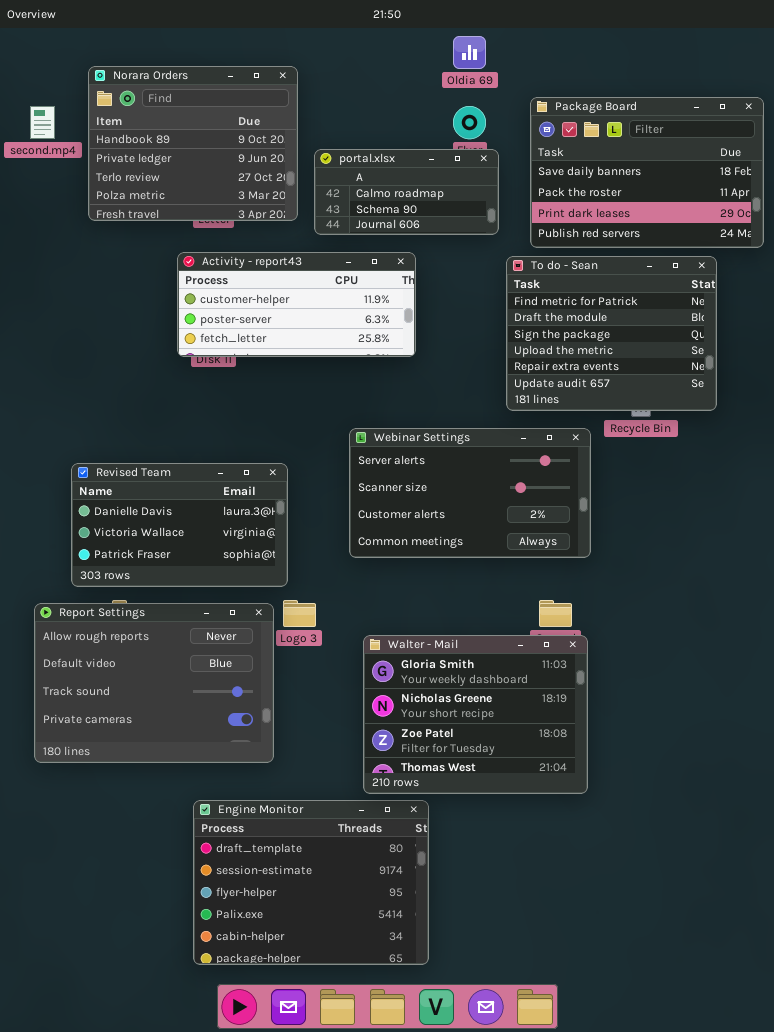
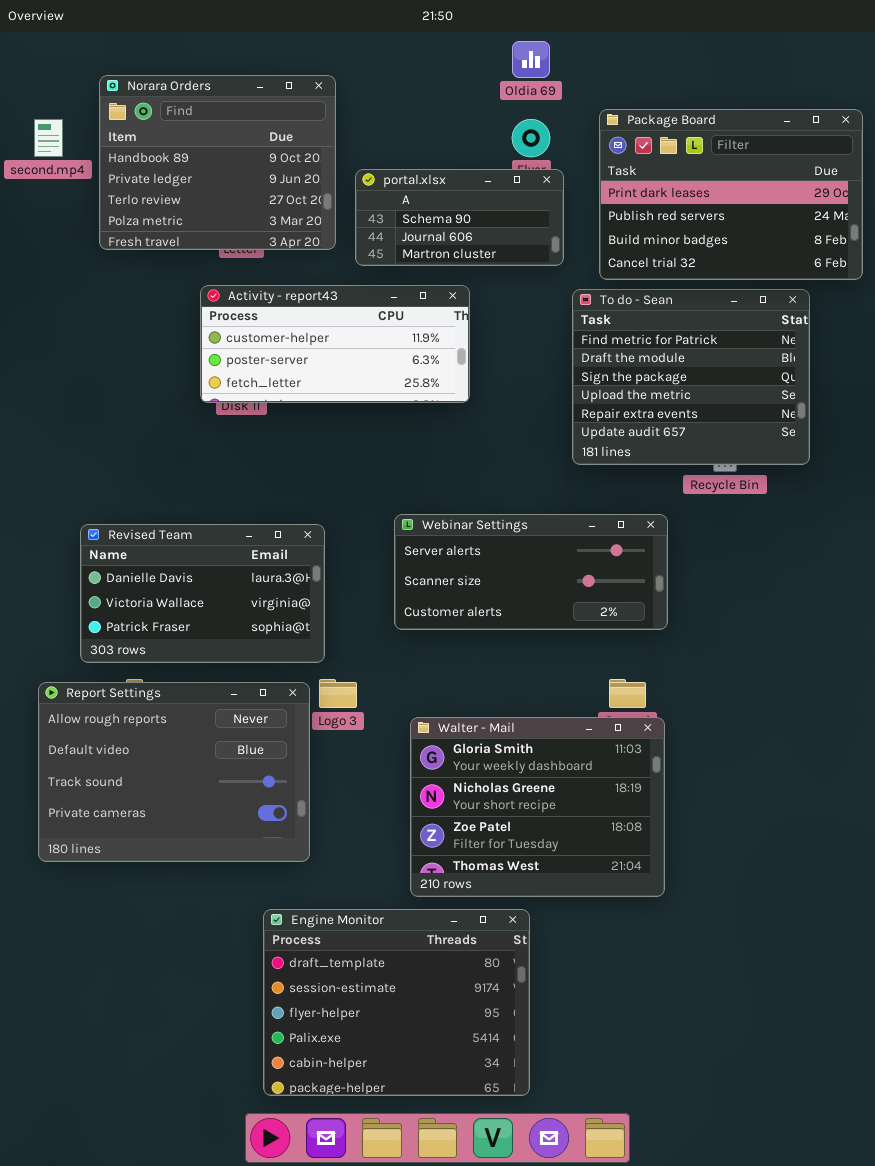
Package Board: [530,97,764,248] -> [599,109,863,280], scrolled down 2 rows
portal.xlsx: [314,149,499,235] -> [355,169,564,266], scrolled down 1 row
Webinar Settings: [349,428,591,558] -> [394,514,668,630], resized
Engine Monitor: [193,800,429,965] -> [263,909,530,1096], moved

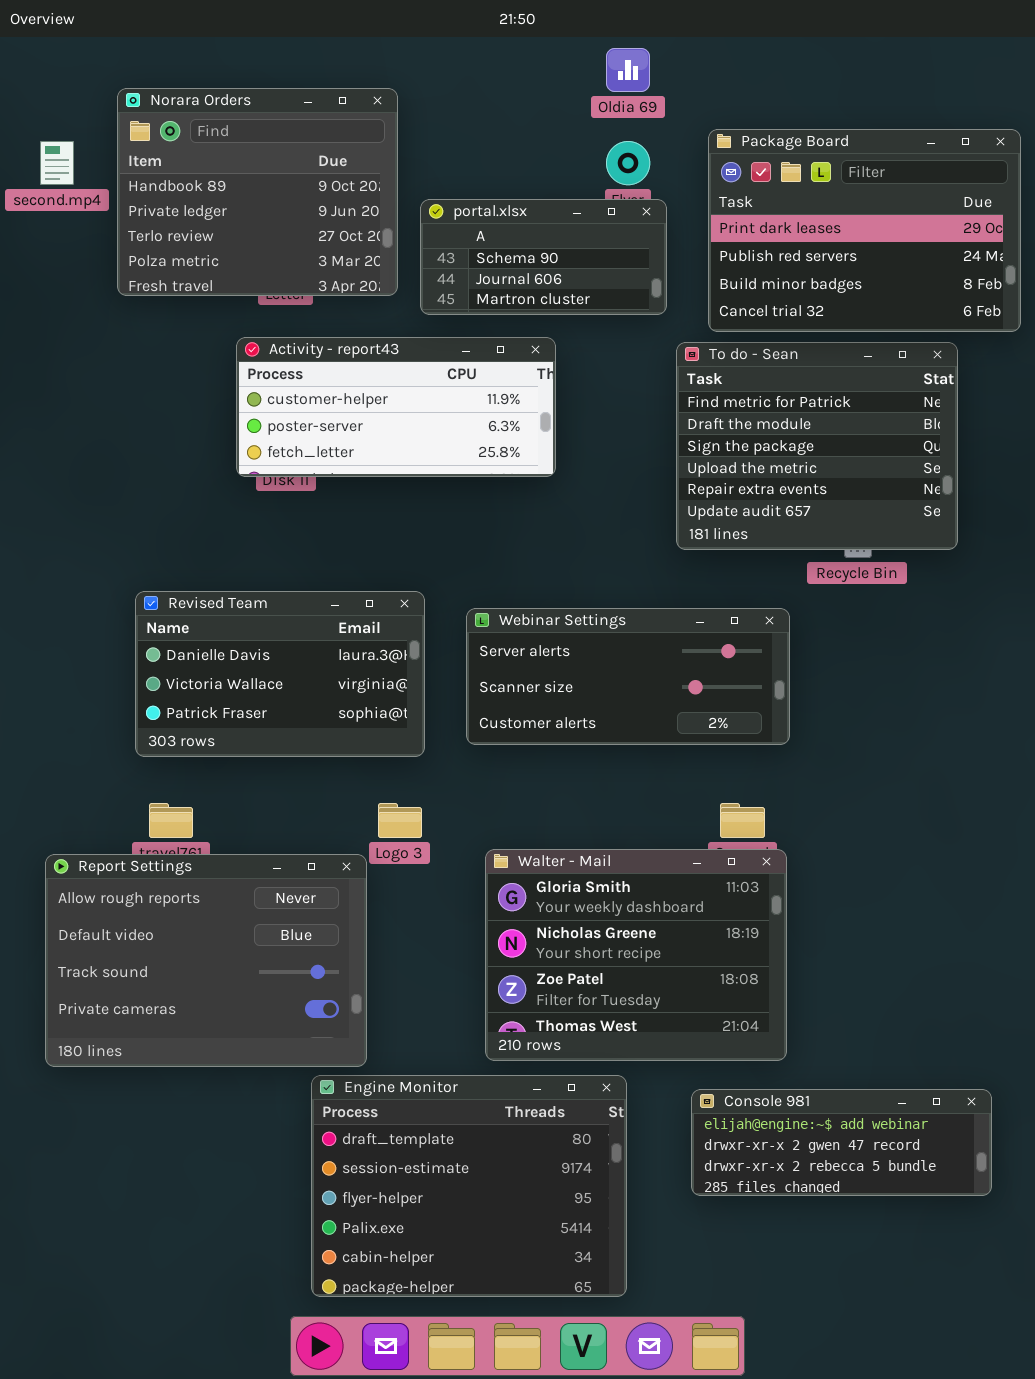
Revised Team: [80,524,325,663] -> [135,591,425,757], moved
Report Settings: [38,682,310,862] -> [45,854,367,1067], moved
Console 981: none -> [691,1089,992,1196], opened

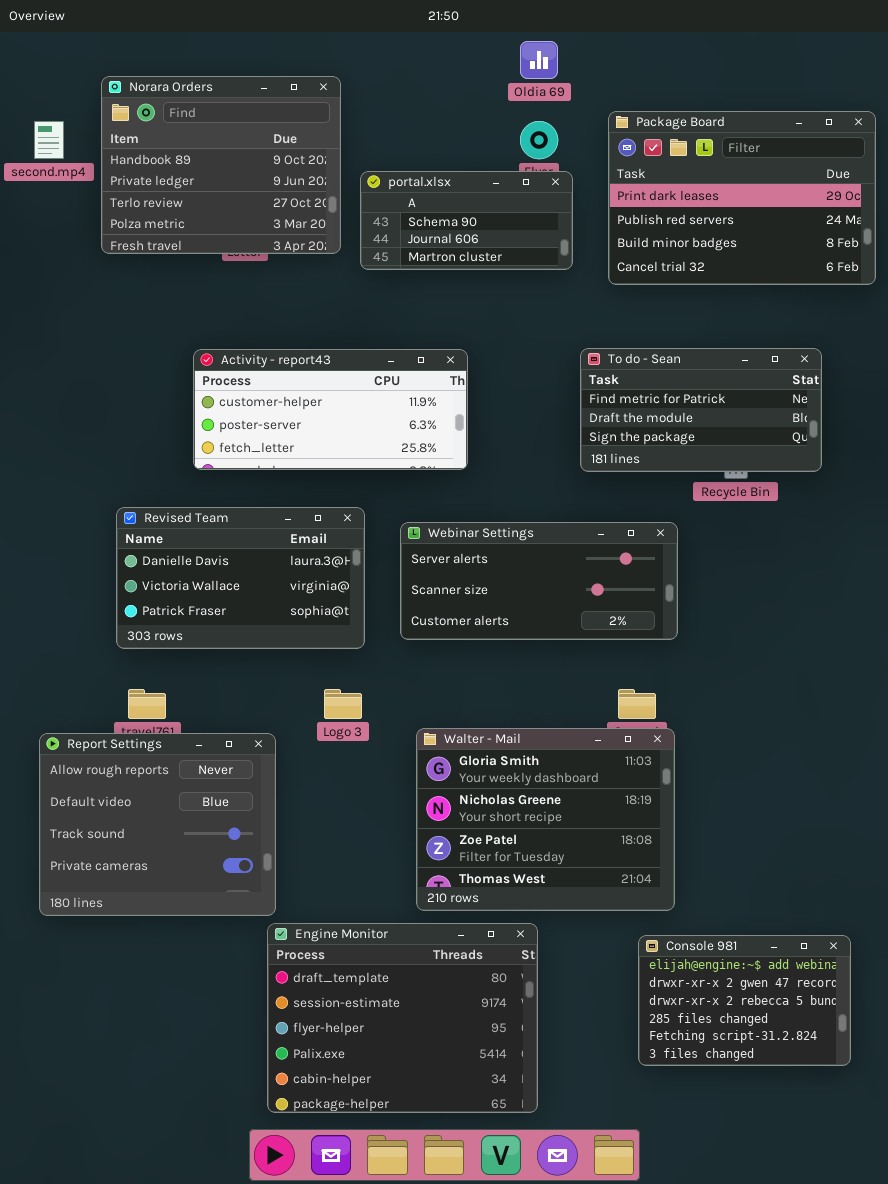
Activity - report43: [236,337,556,477] -> [193,349,468,470], moved
To do - Sean: [676,342,958,550] -> [580,348,822,472], resized
Report Settings: [45,854,367,1067] -> [39,733,276,916], resized
Console 981: [691,1089,992,1196] -> [638,935,851,1066], resized

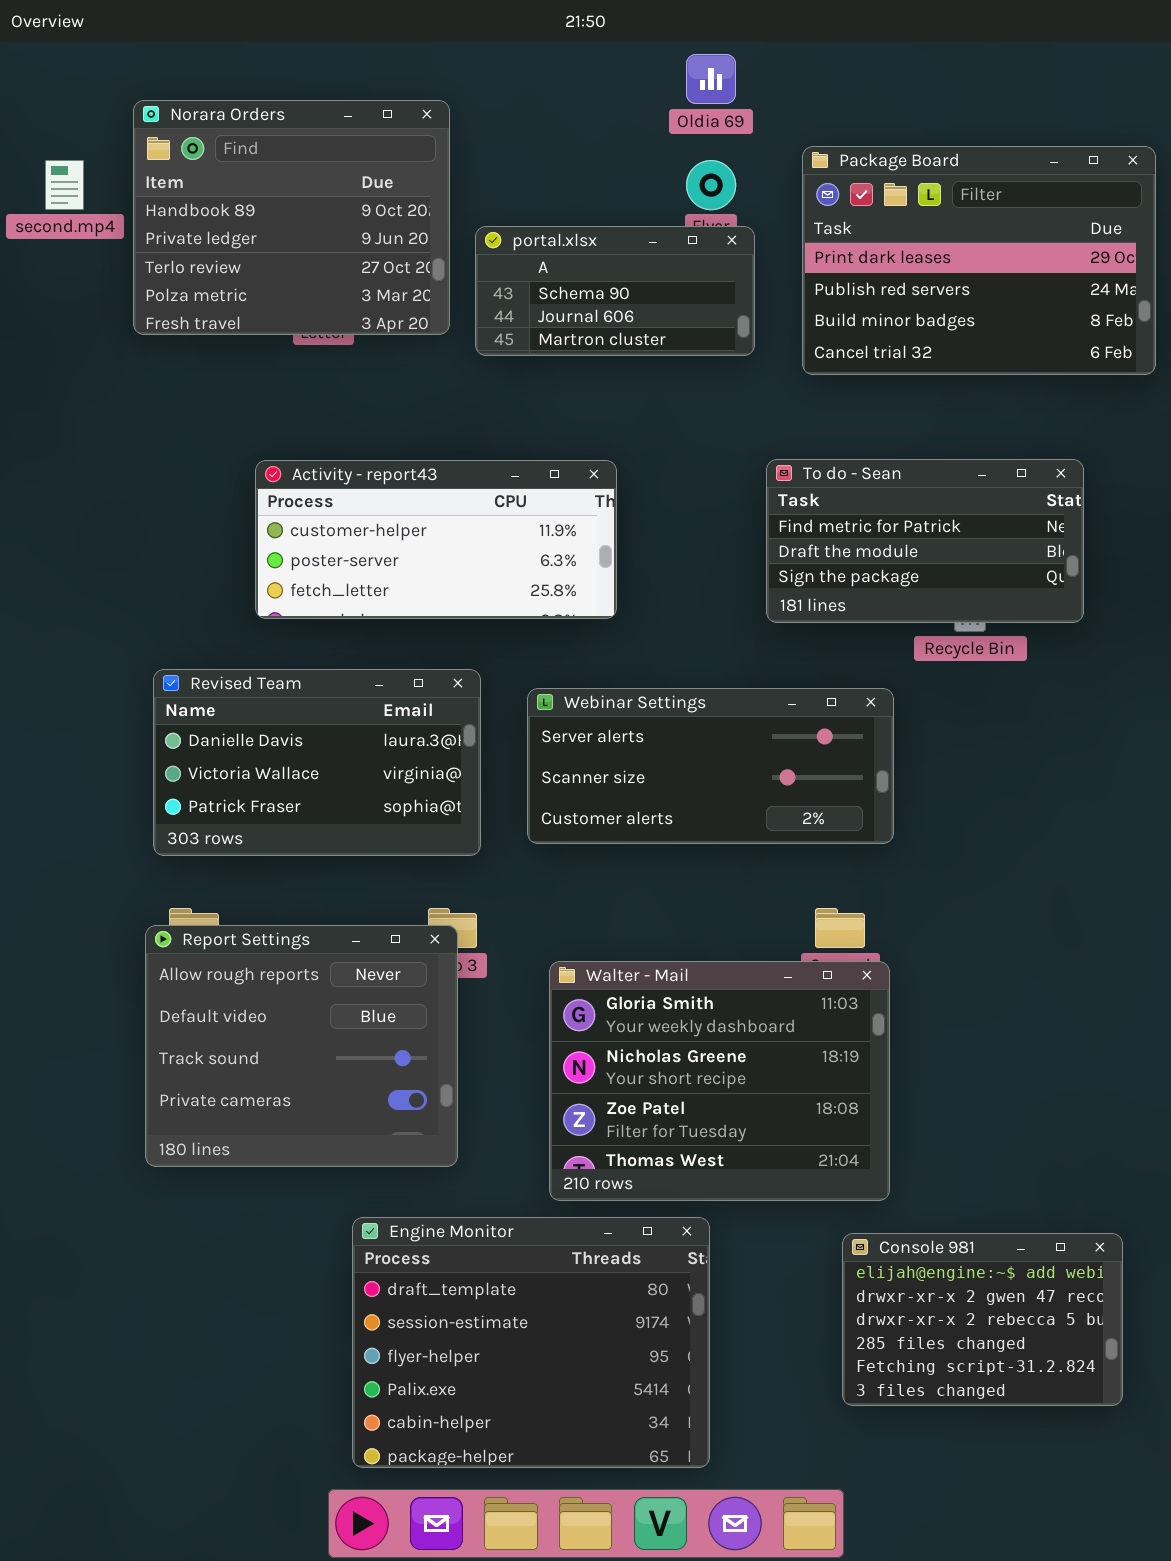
Report Settings: [39,733,276,916] -> [145,925,458,1167], moved

